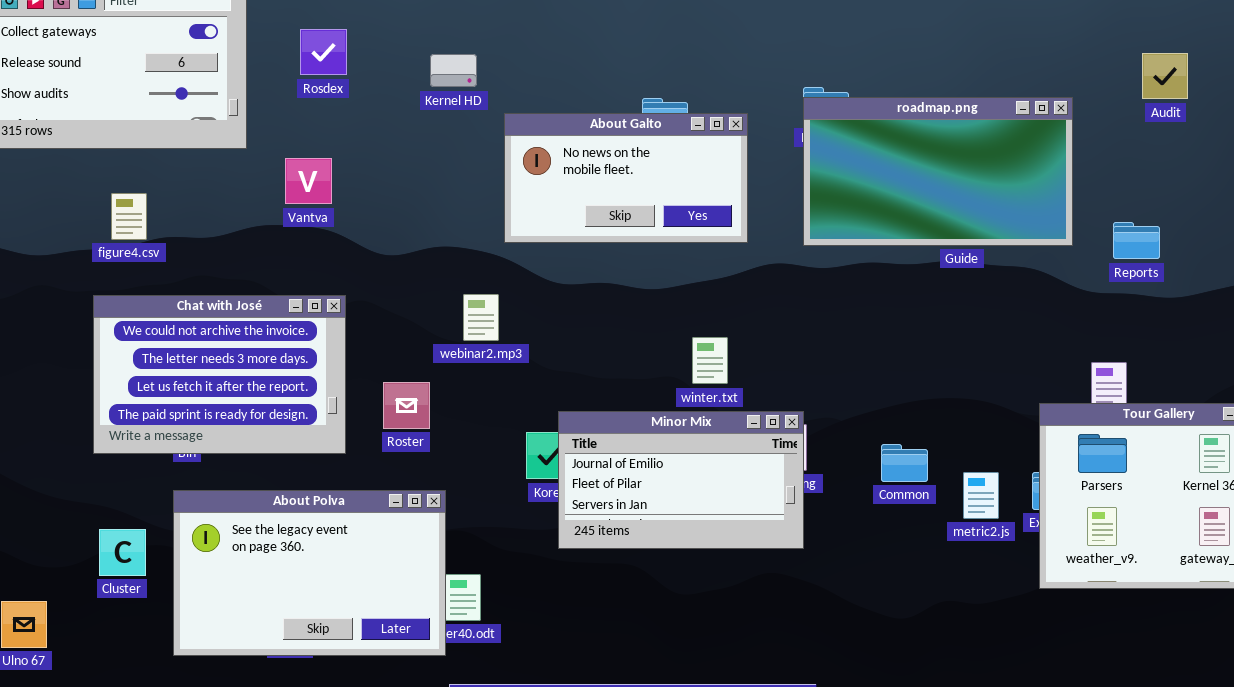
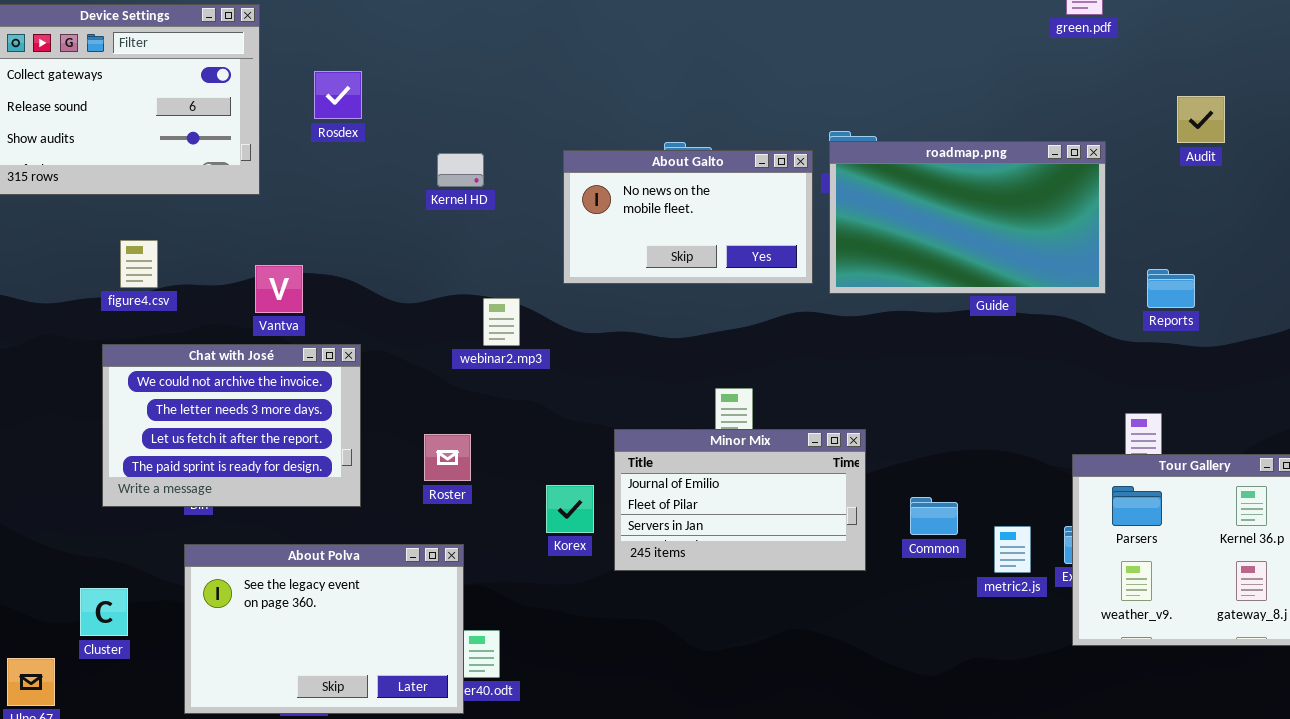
Kernel HD: [430,54,477,87] -> [437,153,484,187], moved
About Galto: [504,113,748,243] -> [563,150,813,284], moved
Vantva: [285,158,332,204] -> [255,265,303,313], moved
webinar2.mp3: [463,294,499,341] -> [483,298,520,346], moved
Roster: [383,382,430,429] -> [424,434,471,481], moved
Minor Mix: [558,411,804,549] -> [614,429,866,571], moved
Cluster: [99,529,146,576] -> [80,588,128,636], moved

